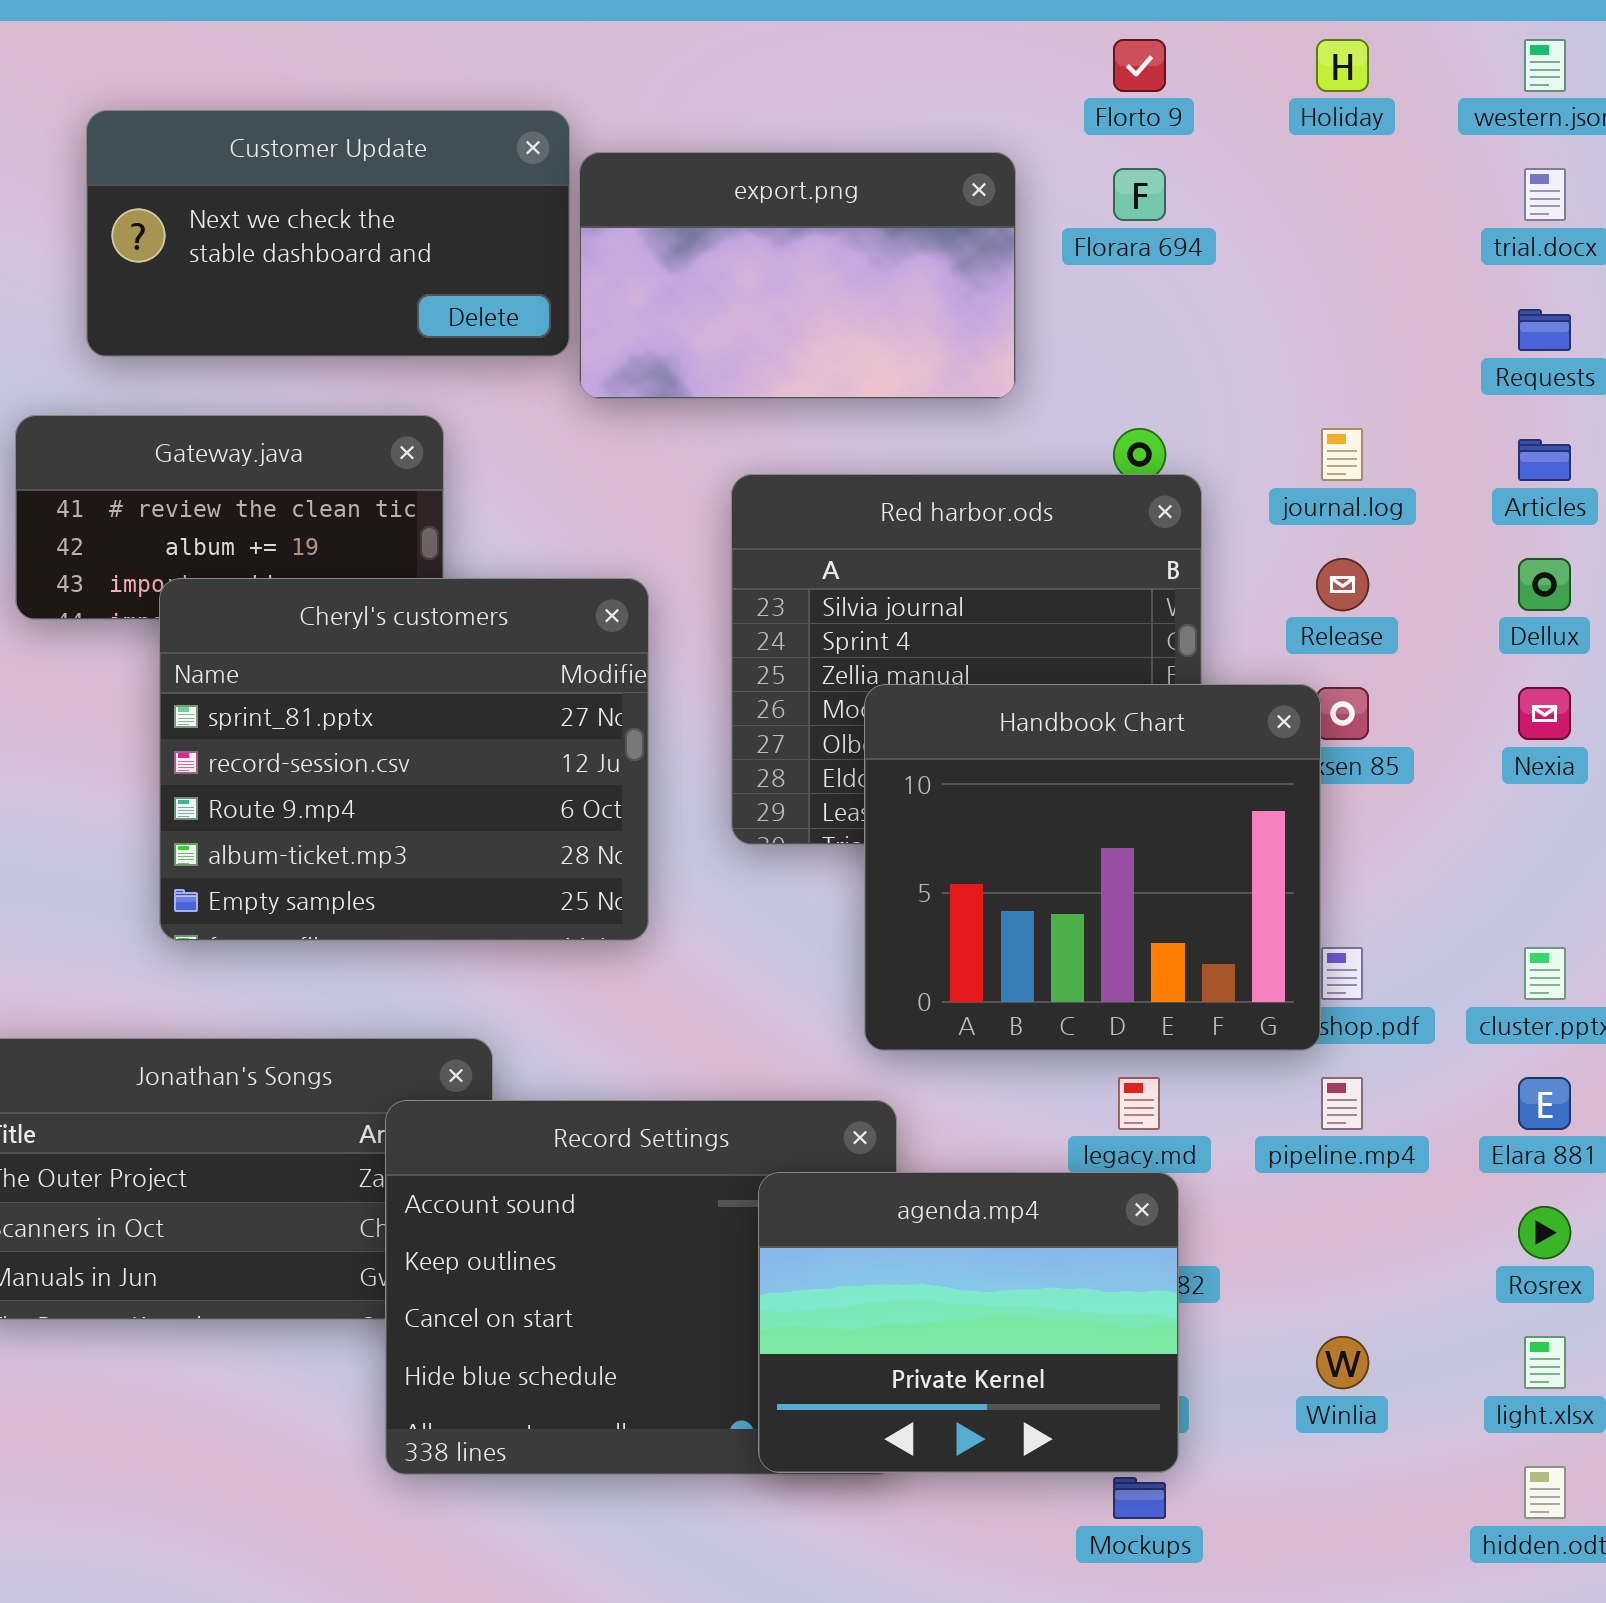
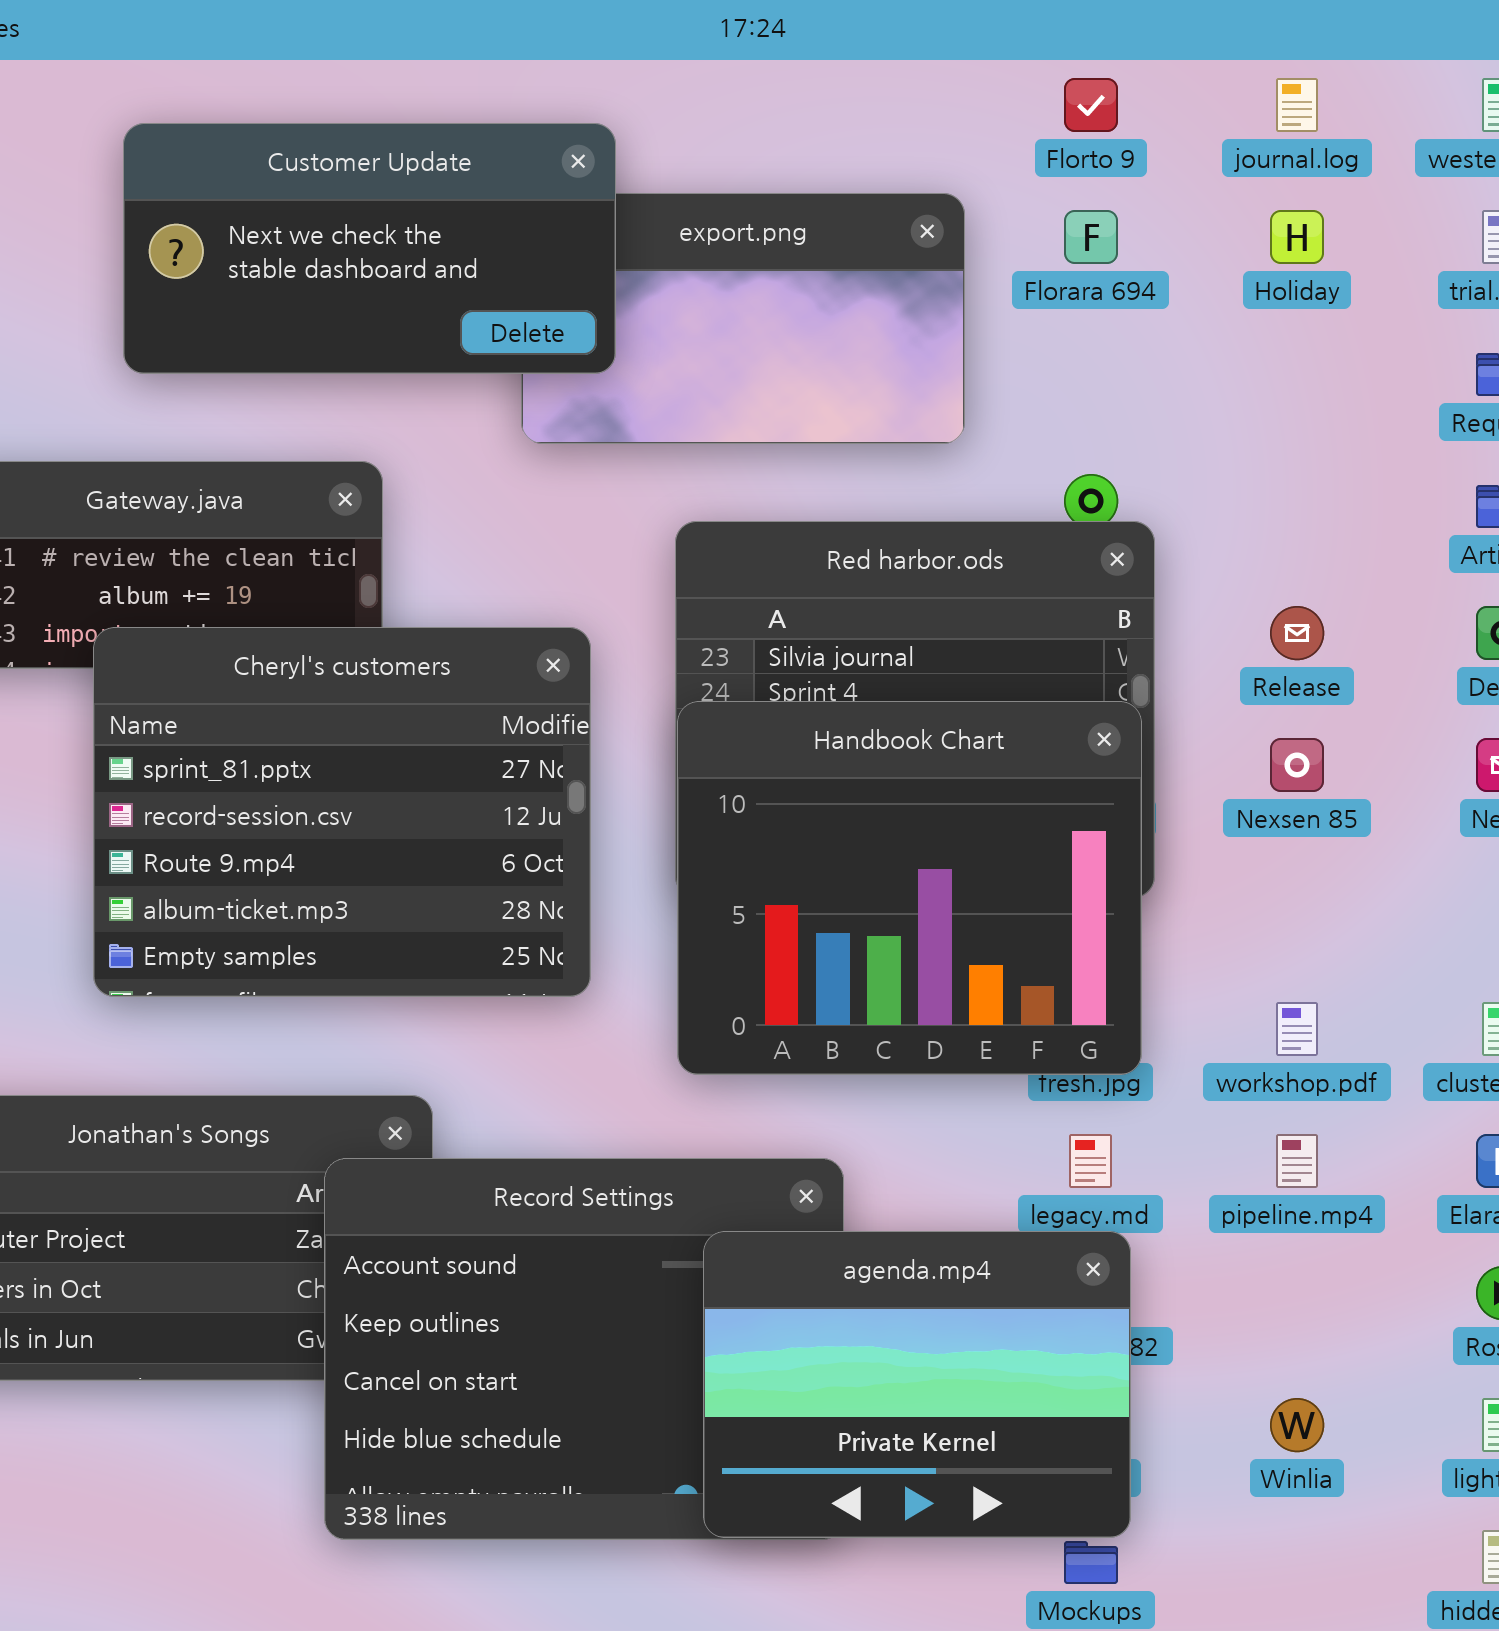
Holiday: [1316,39,1369,92] -> [1270,210,1324,264], moved
Customer Update: [86,110,570,357] -> [123,123,616,374], moved
journal.log: [1321,428,1363,481] -> [1276,78,1318,132], moved
Handbook Chart: [864,684,1321,1051] -> [677,701,1142,1075], moved

